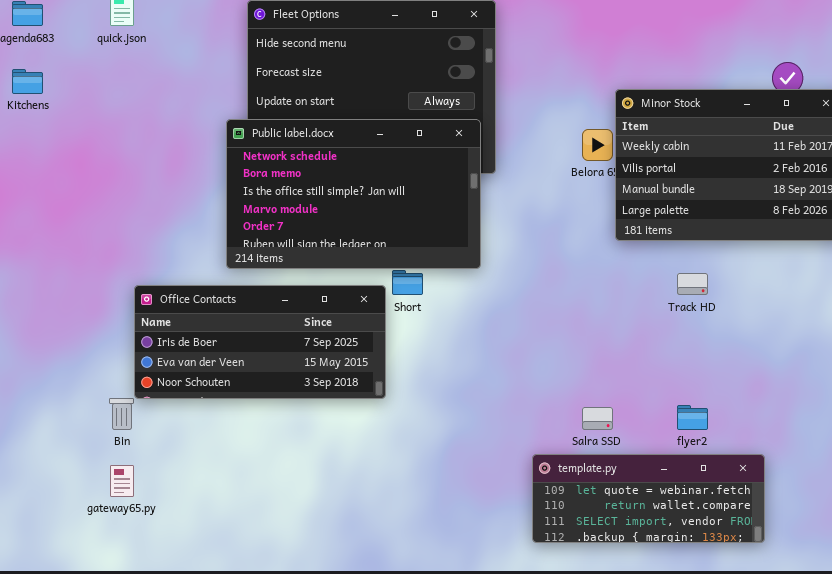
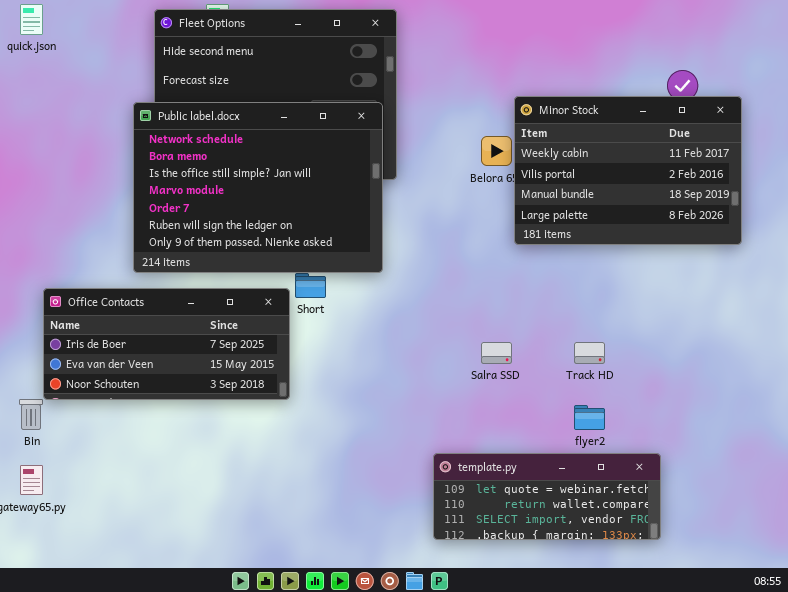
Public label.docx: [226,119,481,269] -> [133,102,383,273], resized
Track HD: [677,273,708,295] -> [574,342,605,364], moved
Salra SSD: [582,407,613,430] -> [481,342,512,364], moved

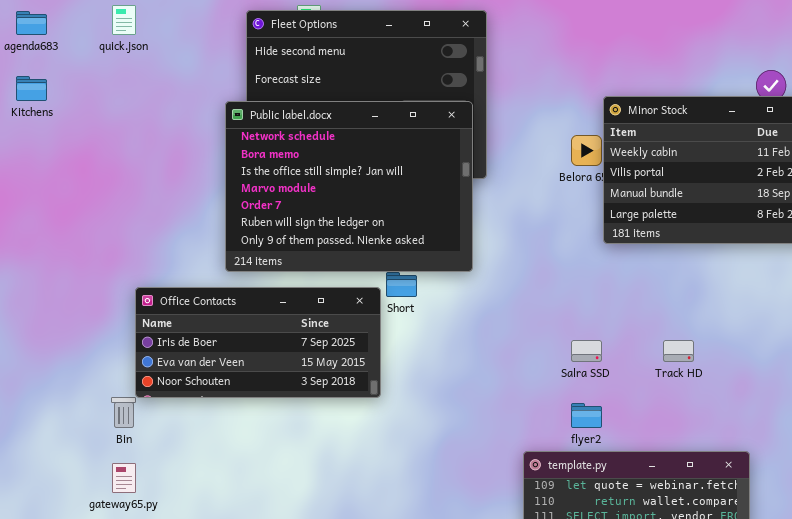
flyer2: [574,405,605,430] -> [571,403,602,428], moved

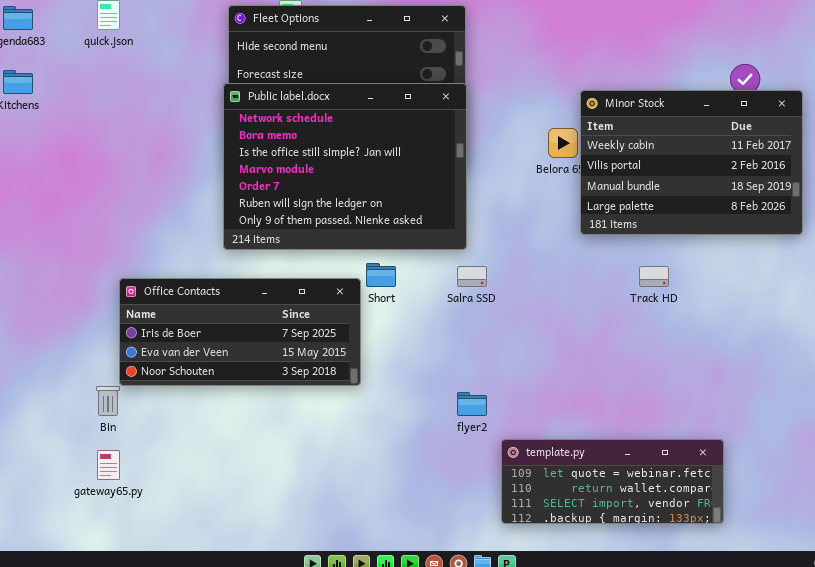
Public label.docx: [225,101,473,272] -> [223,83,467,250], moved
Salra SSD: [571,340,602,362] -> [457,266,487,287], moved
Track HD: [663,340,694,362] -> [639,266,669,287], moved
flyer2: [571,403,602,428] -> [457,392,487,416], moved

